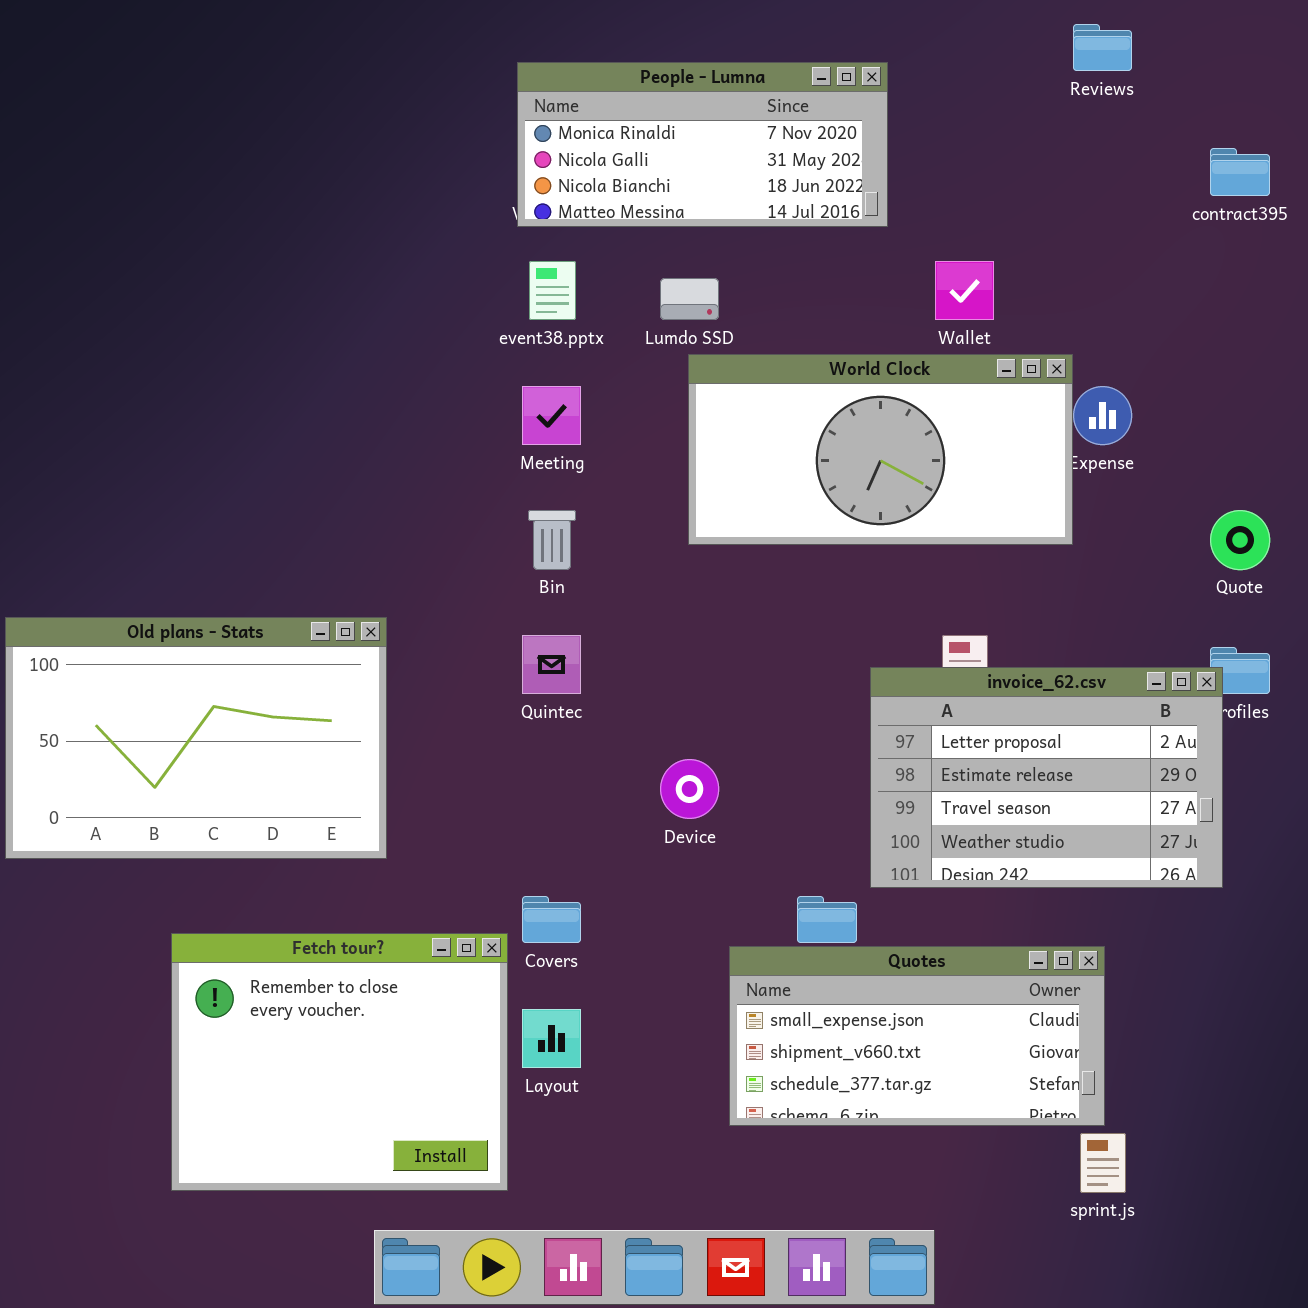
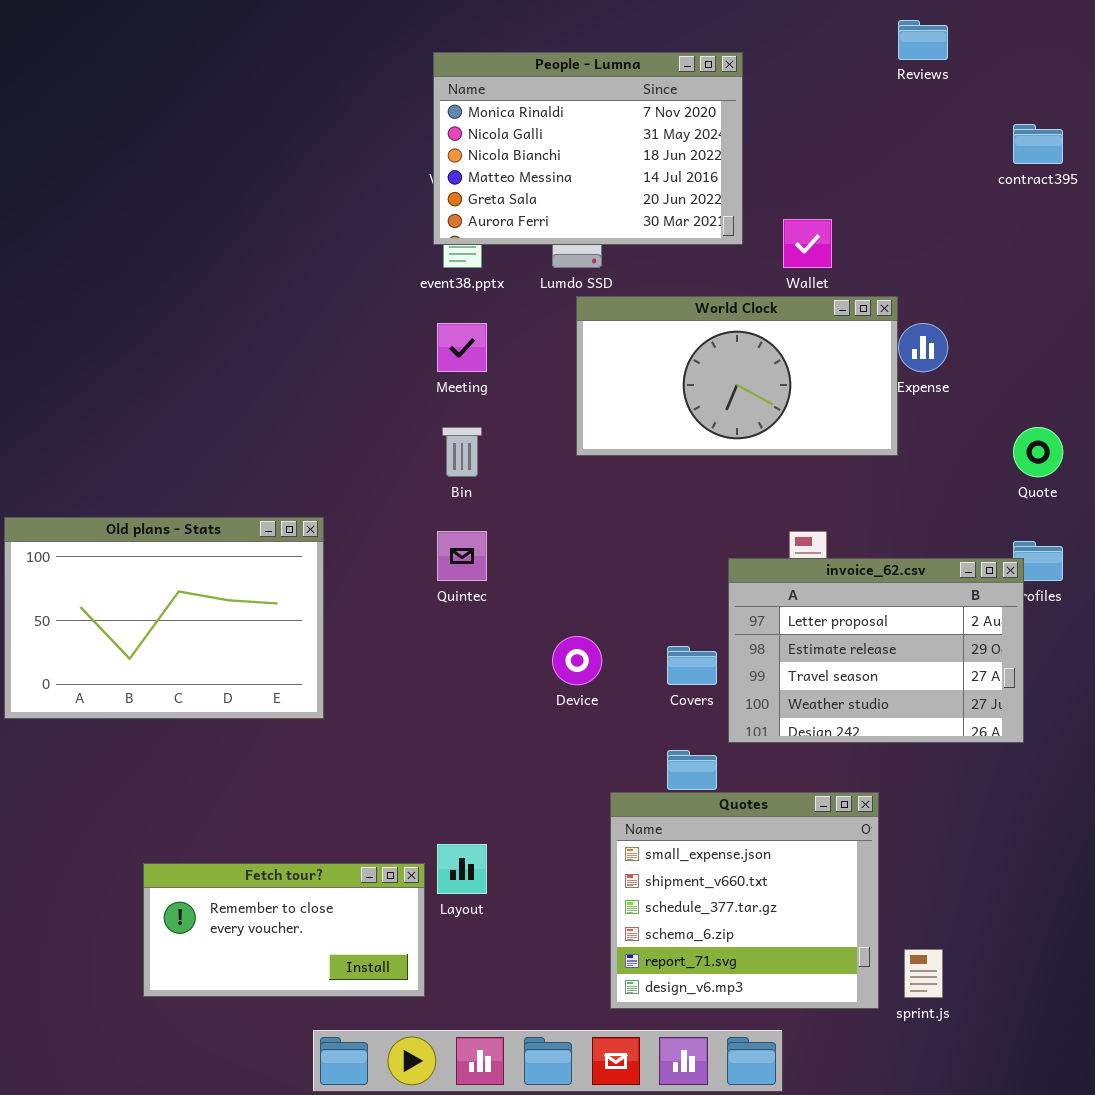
People - Lumna: [517,62,888,227] -> [433,52,743,245], resized
Covers: [522,896,581,943] -> [667,646,717,685], moved
Fetch tour?: [171,933,508,1191] -> [143,863,425,997], resized
Quotes: [729,946,1105,1126] -> [610,792,879,1009], resized

